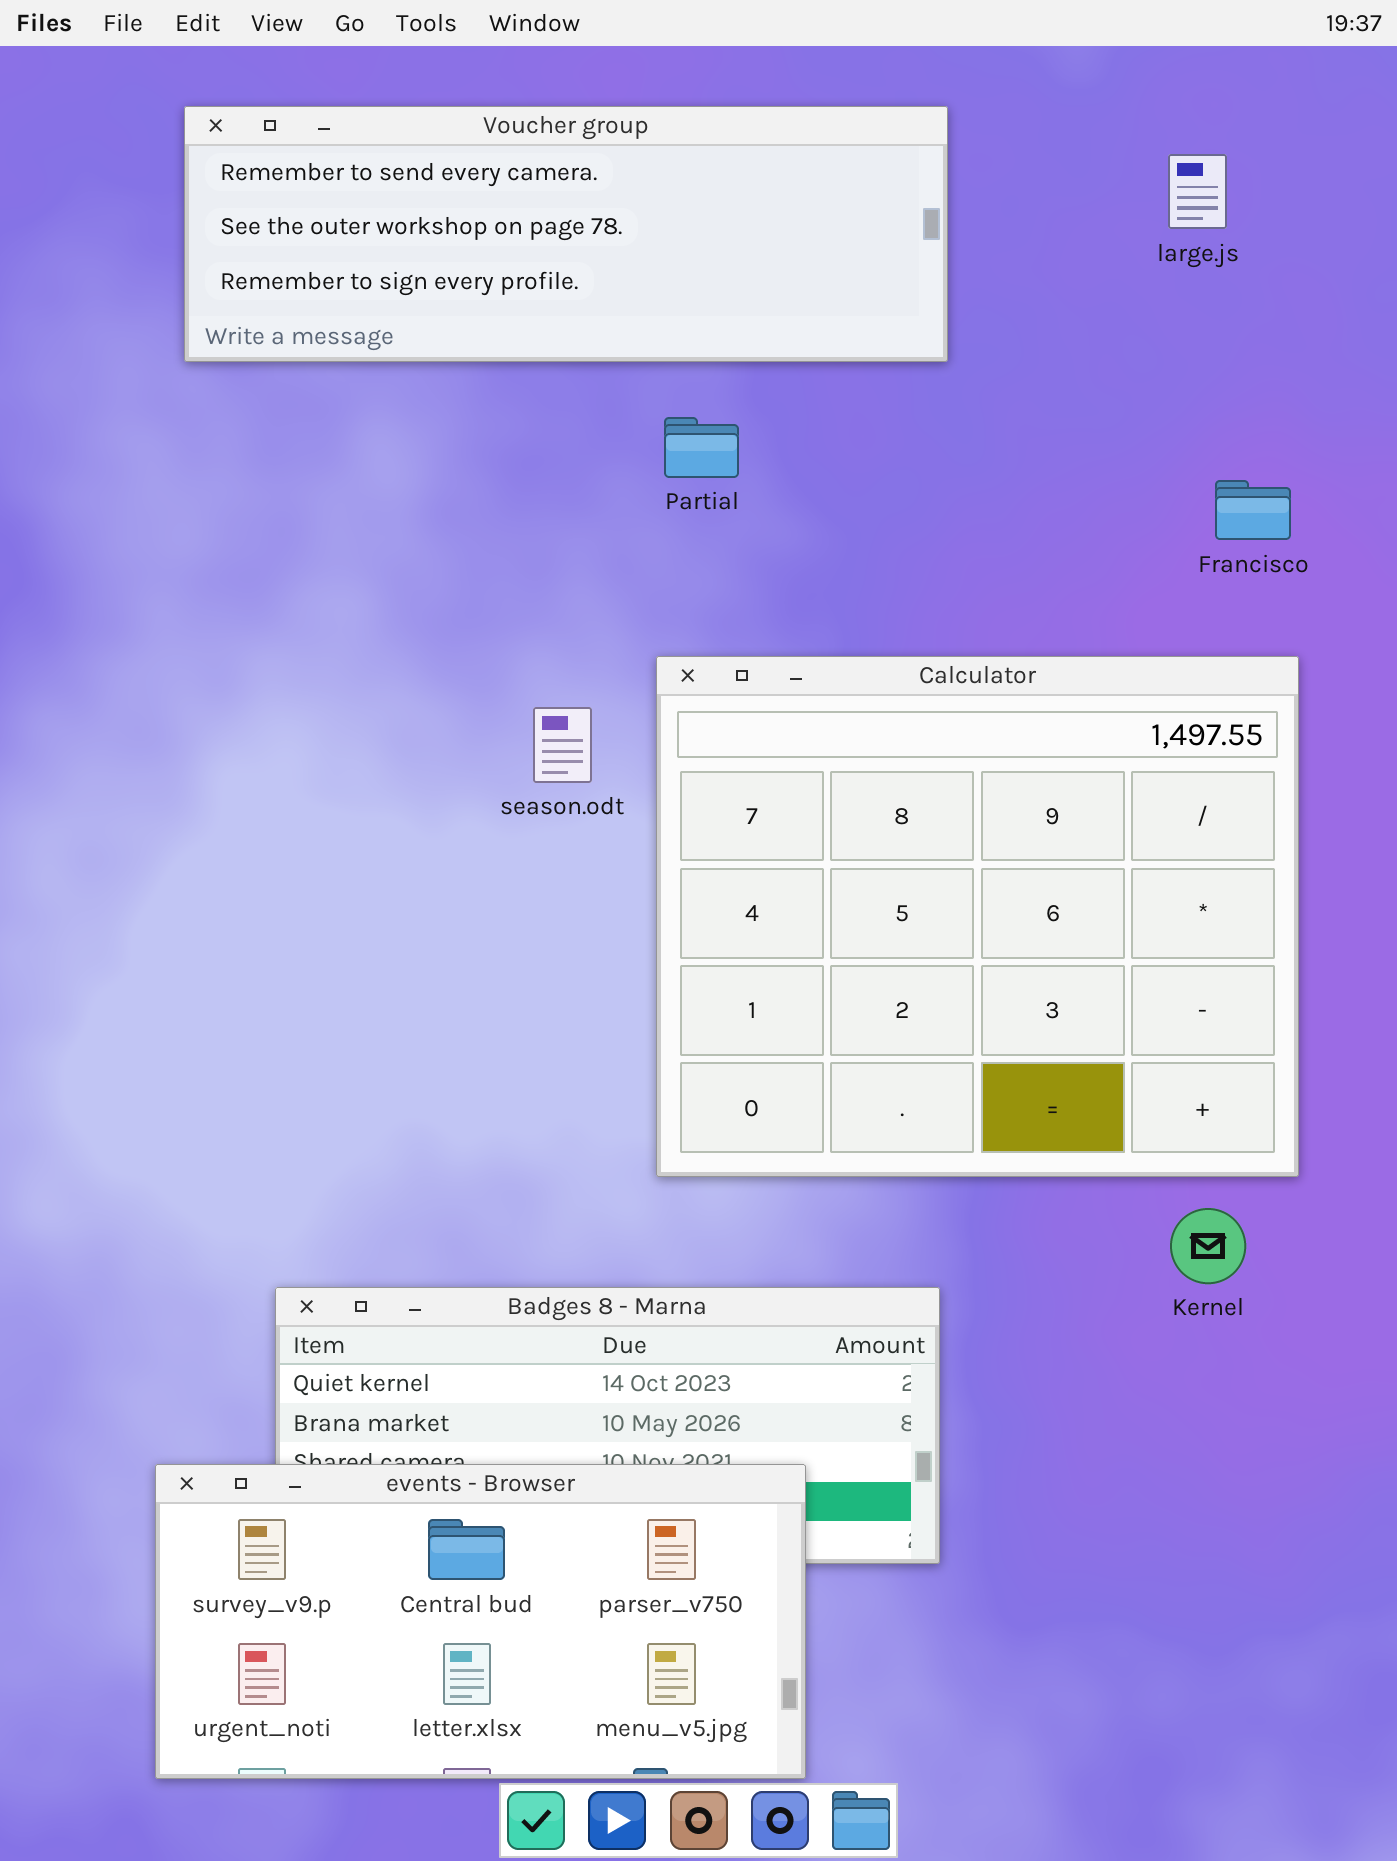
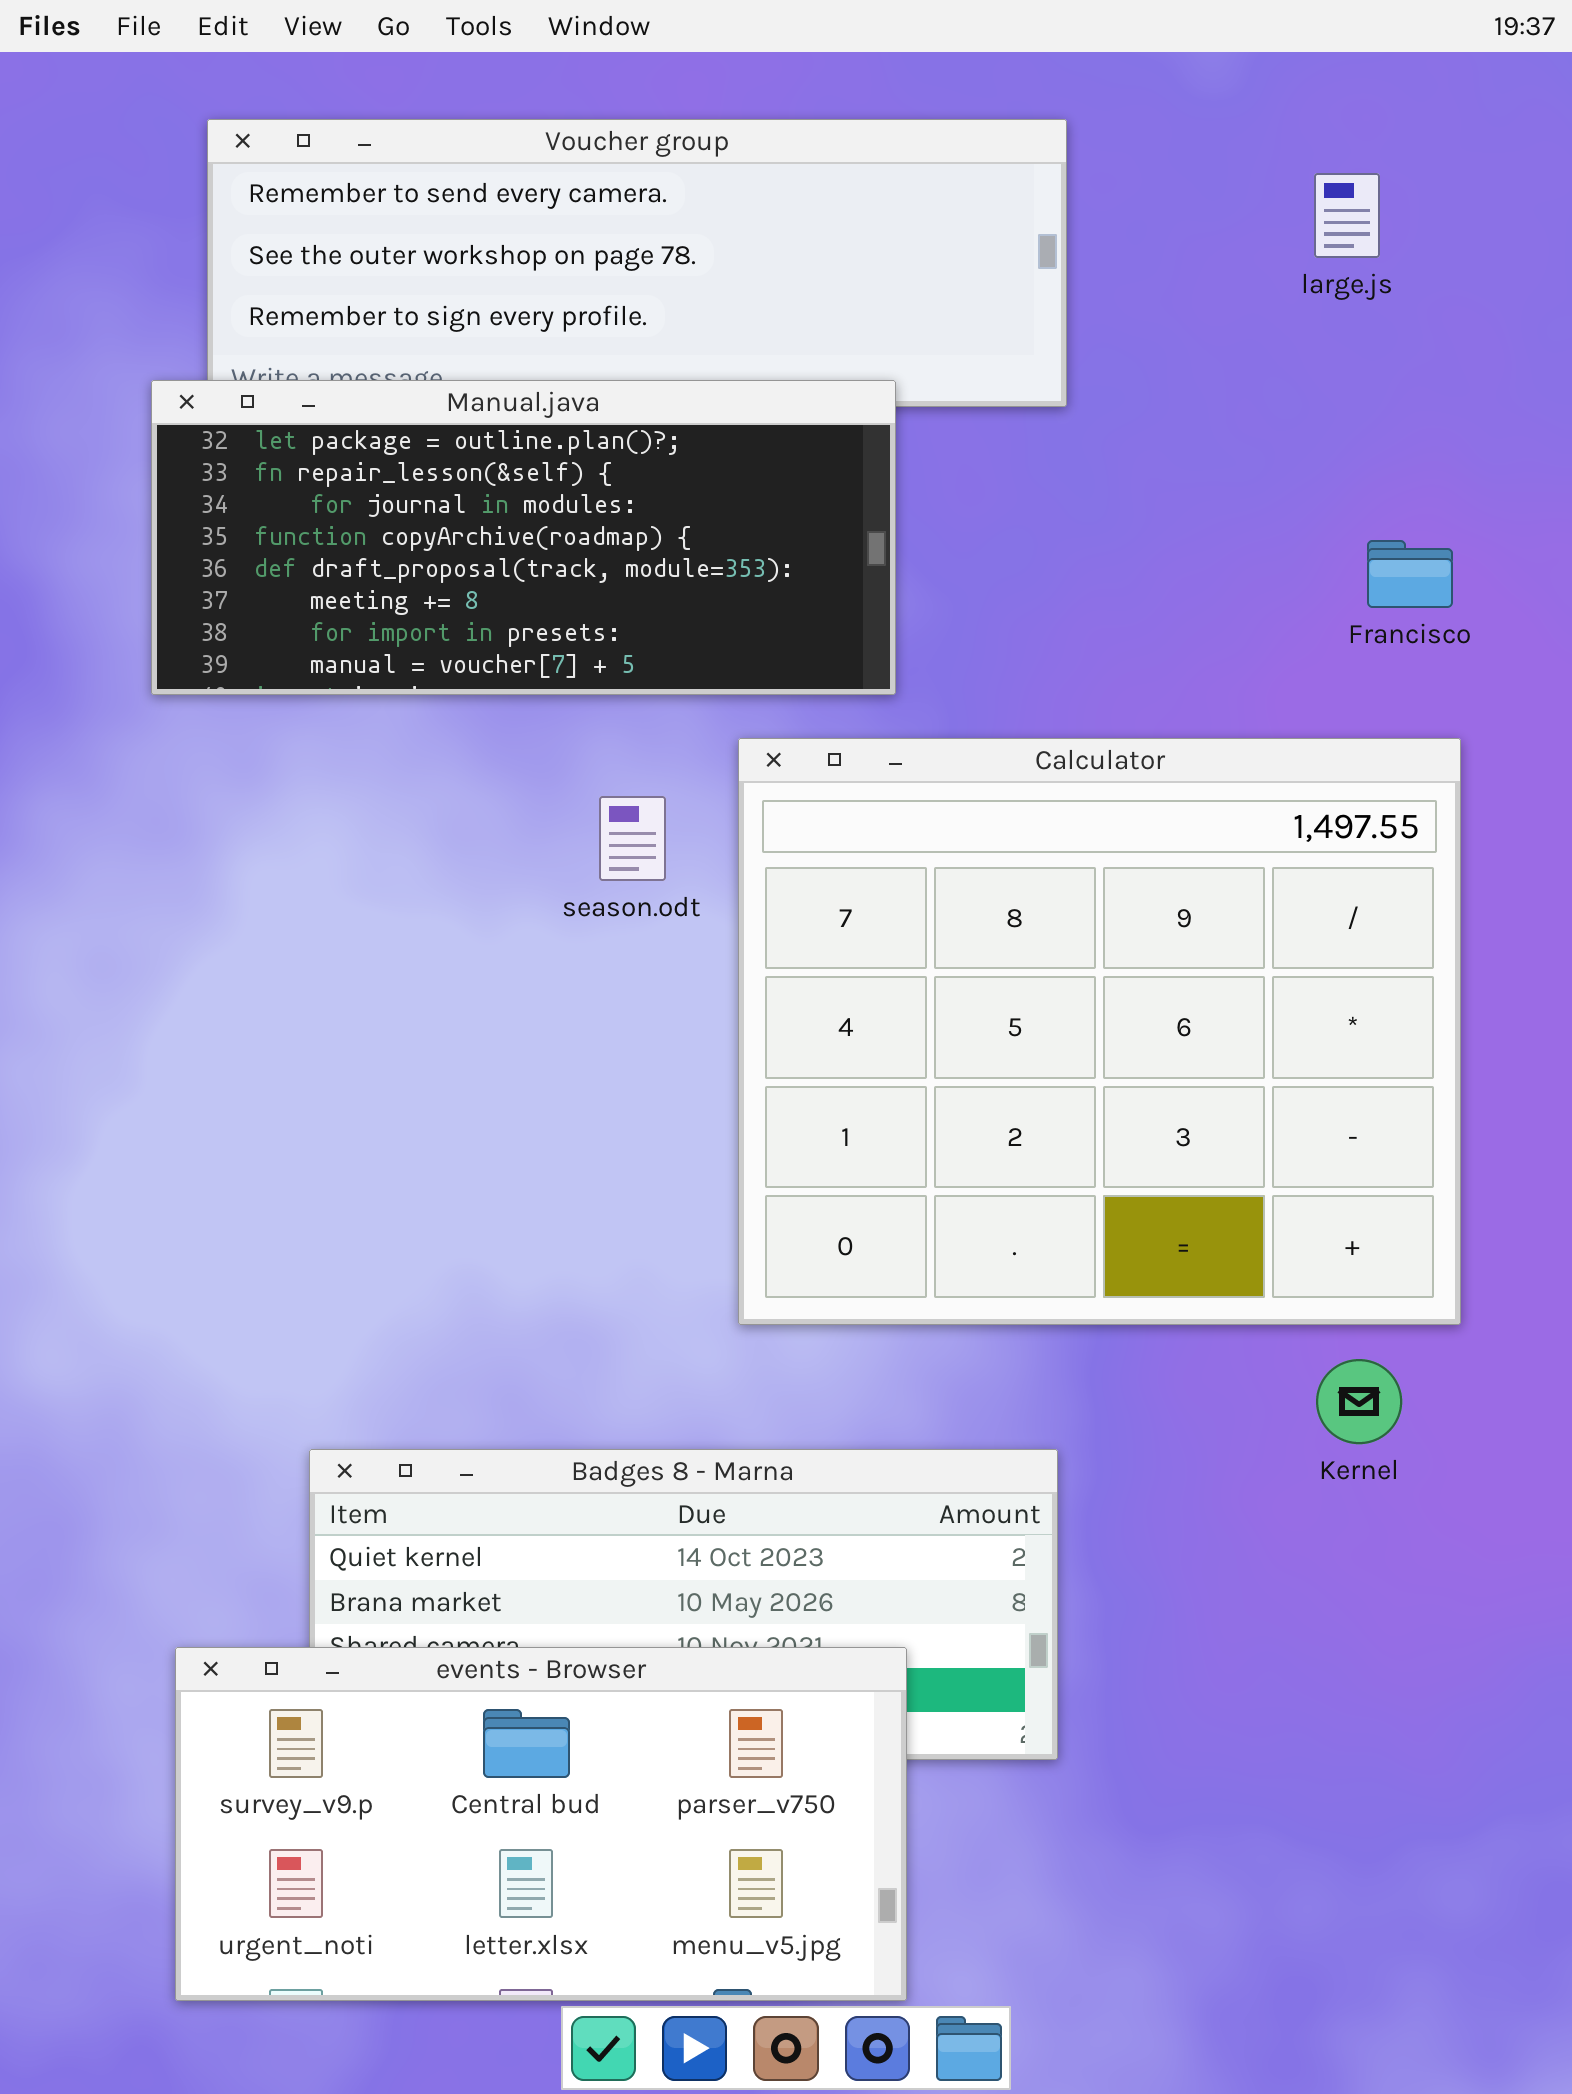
Manual.java: none -> [151,380,896,695], opened

